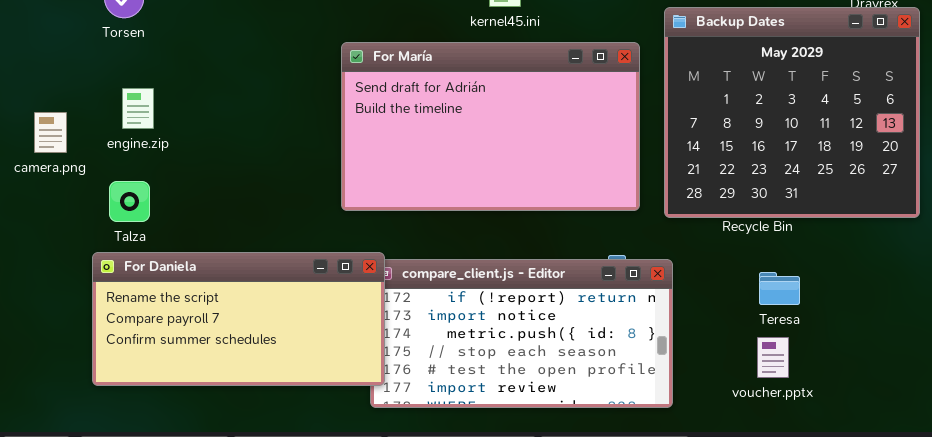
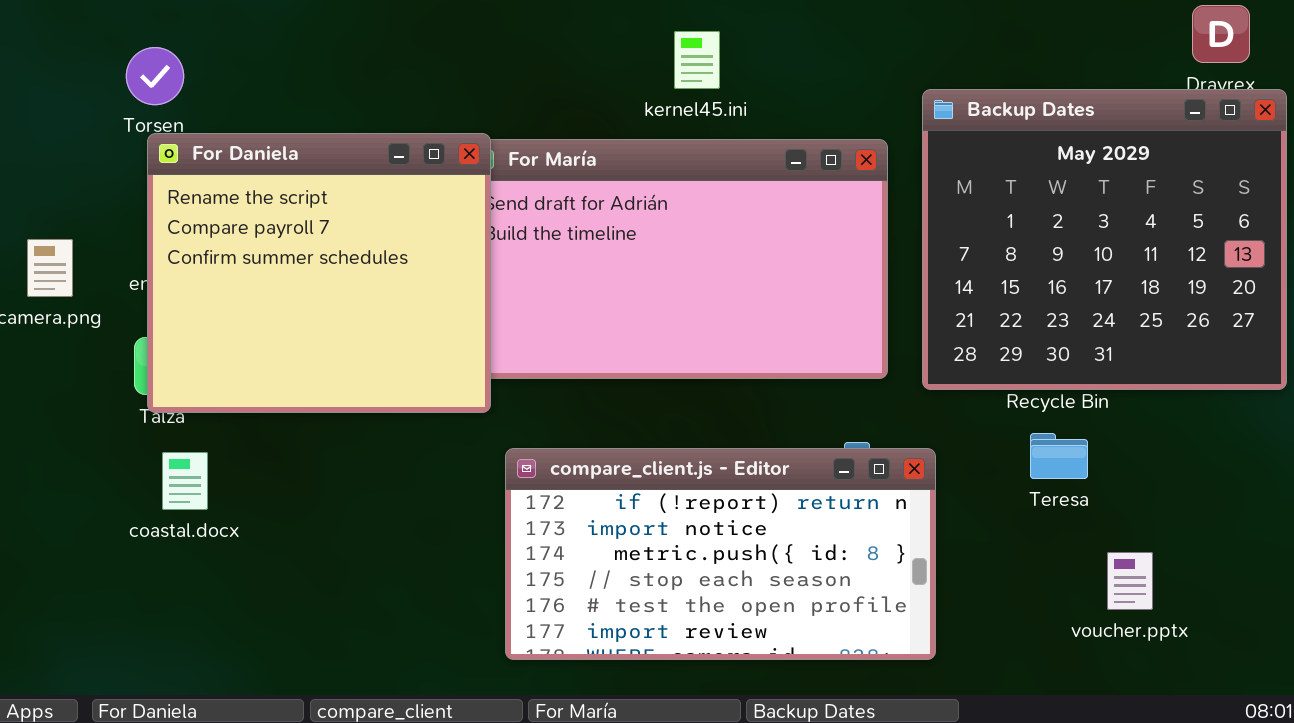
For Daniela: [92,252,385,386] -> [147,133,491,413], moved, resized
Teresa: [759,272,800,305] -> [1030,433,1088,479], moved
voucher.pptx: [757,337,789,378] -> [1107,552,1153,610], moved

